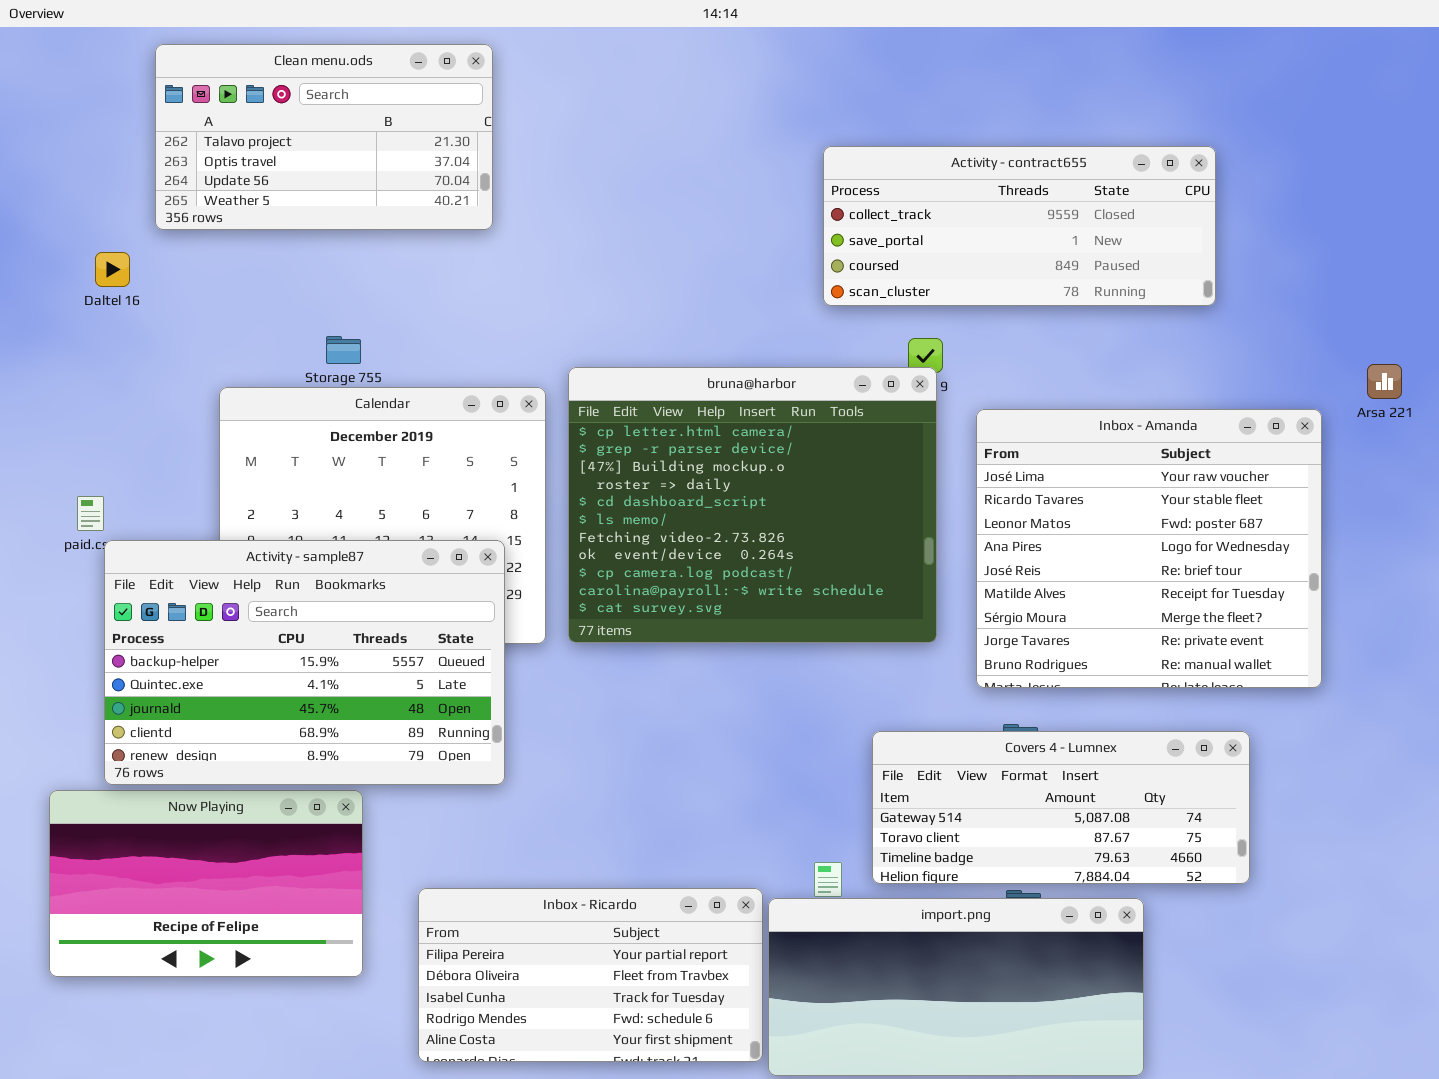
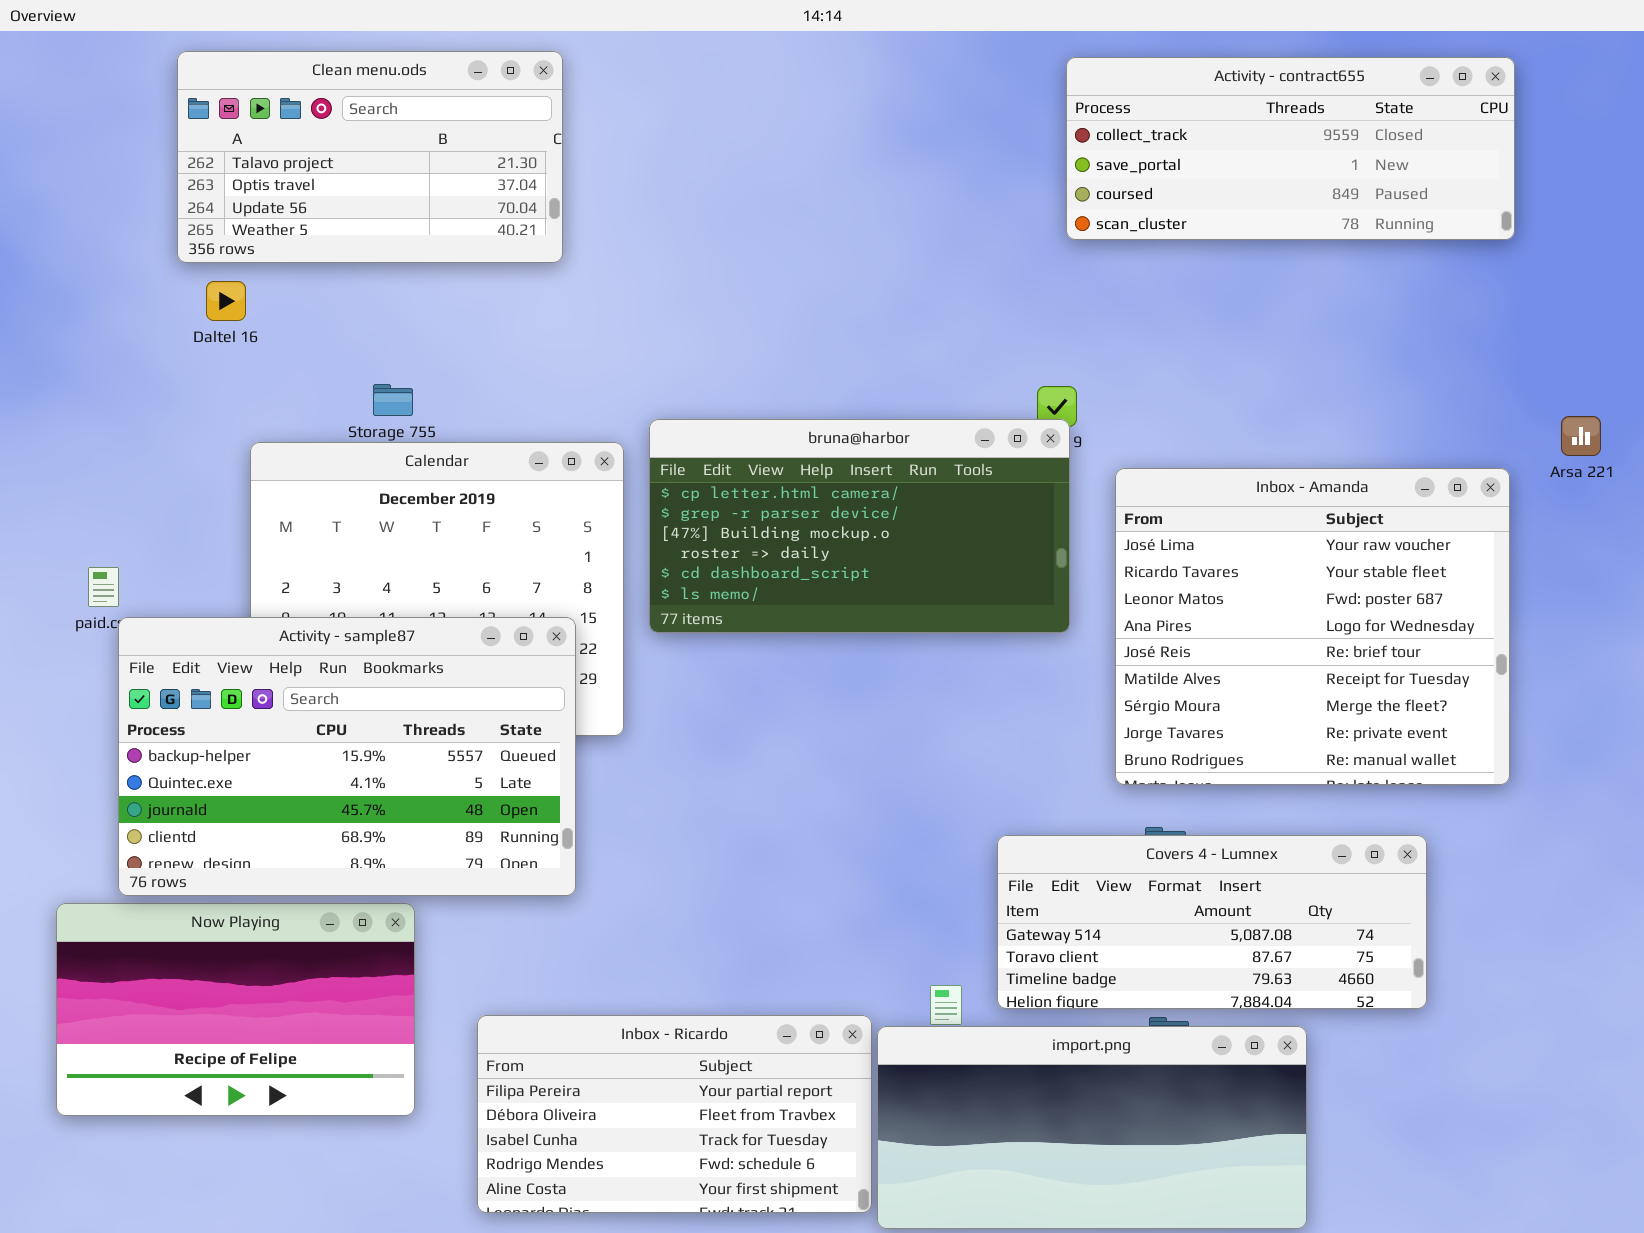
Activity - contract655: [823,146,1216,306] -> [1066,57,1515,240], moved
Daltel 16: [95,252,130,287] -> [206,281,246,321], moved
bruna@harbor: [568,367,937,643] -> [649,419,1070,633], resized

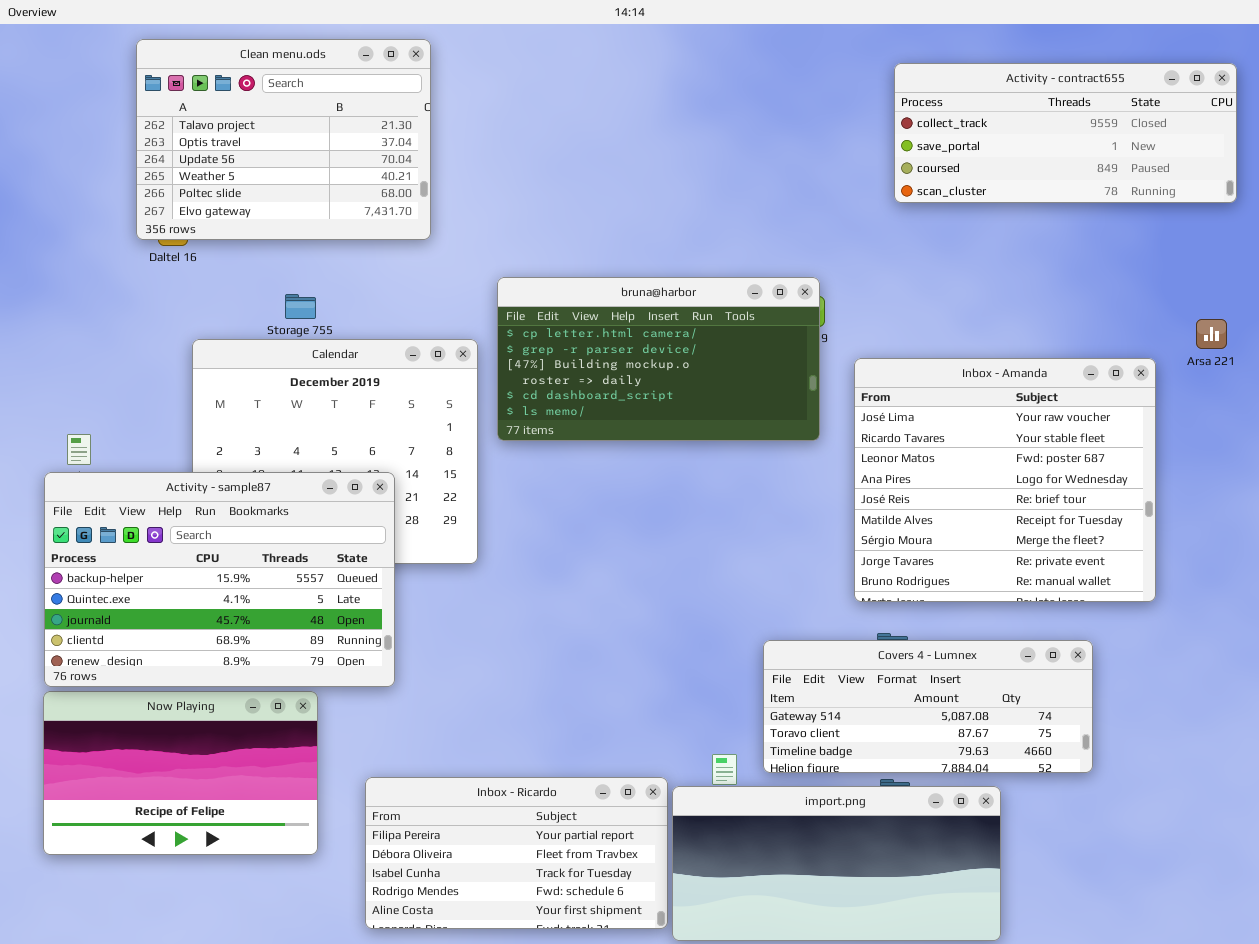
Clean menu.ods: [177,51,563,263] -> [136,39,431,240], resized
Activity - contract655: [1066,57,1515,240] -> [894,63,1237,203], moved
bruna@harbor: [649,419,1070,633] -> [497,277,820,441], moved
Activity - sample87: [118,617,576,896] -> [44,472,395,687], moved

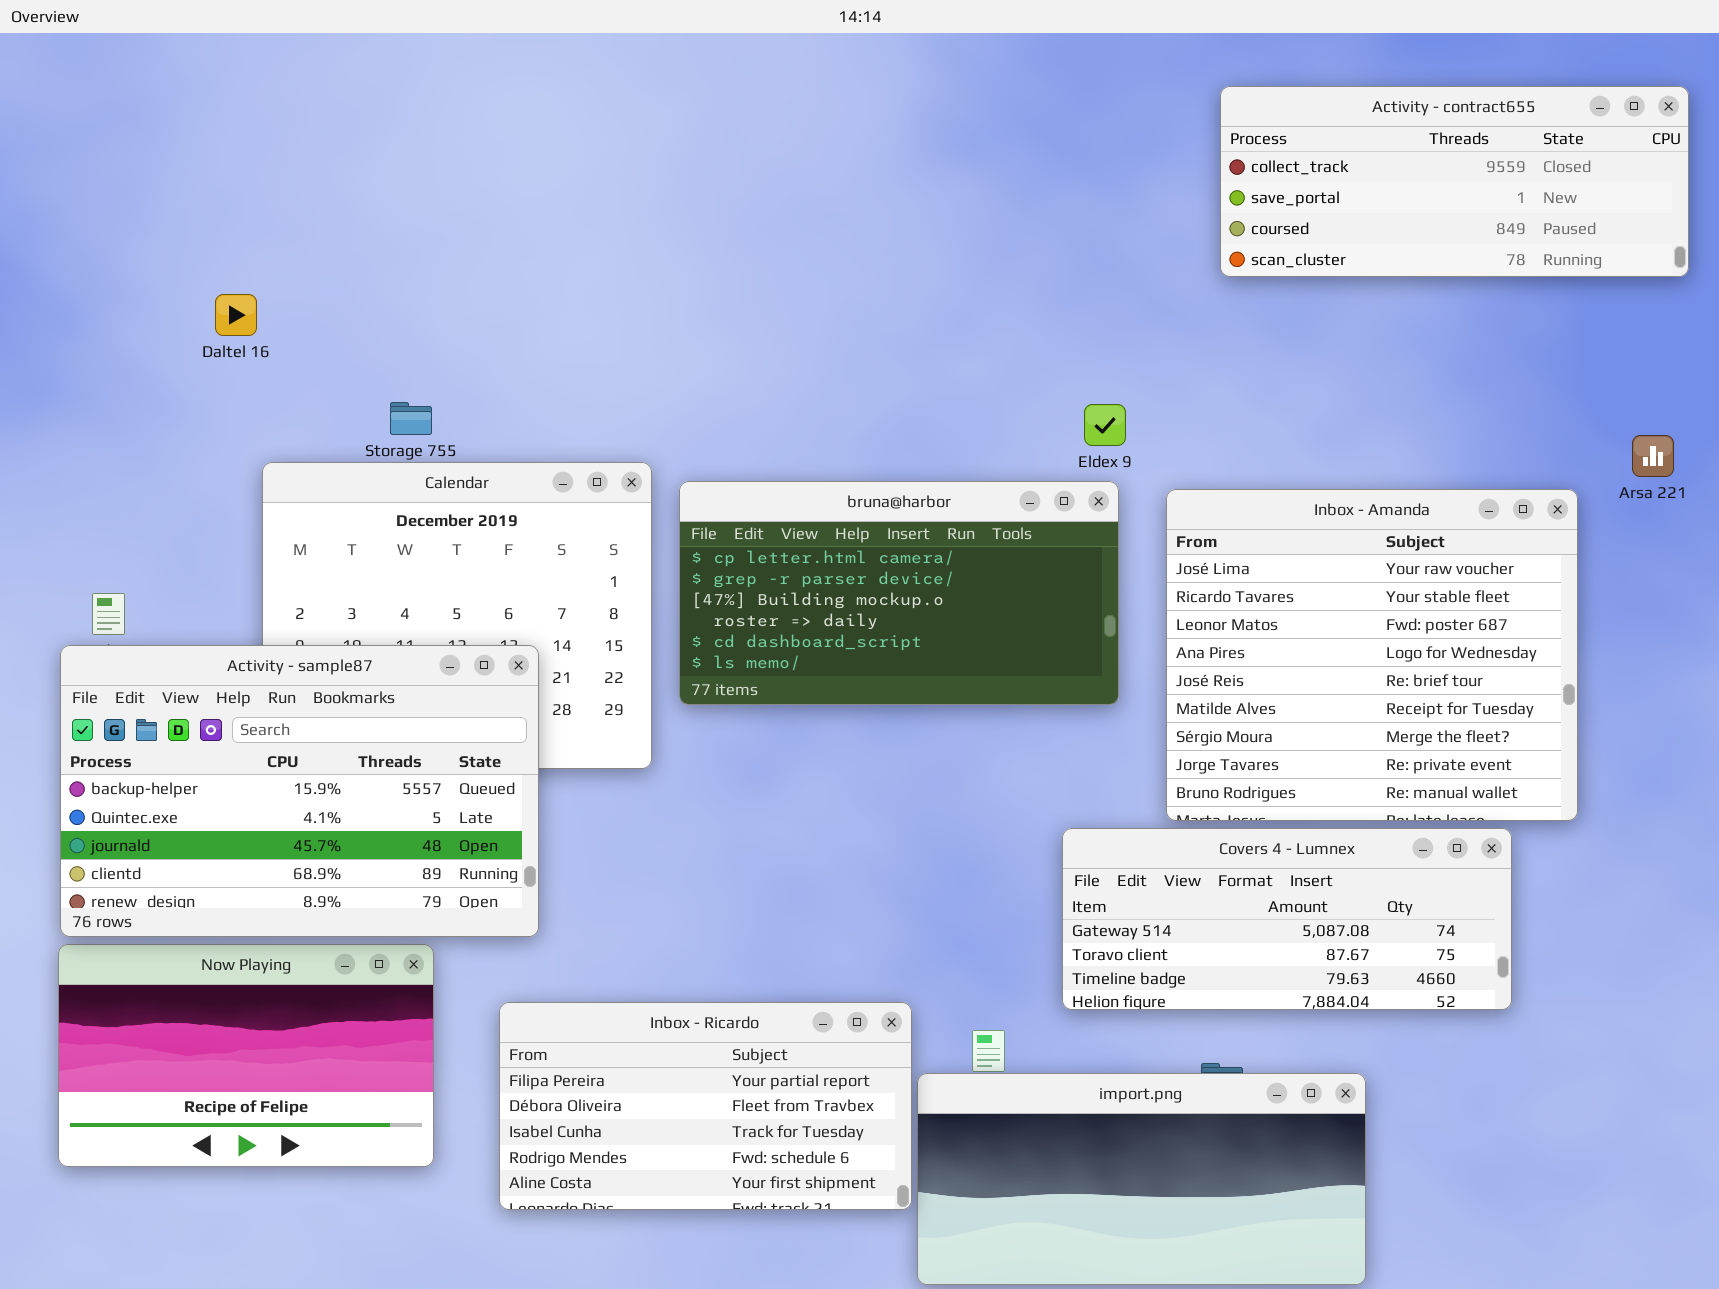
Clean menu.ods: [136,39,431,240] -> none, closed
bruna@harbor: [497,277,820,441] -> [679,481,1119,705], moved
Covers 4 - Lumnex: [763,640,1093,773] -> [1062,828,1512,1010], moved
Inbox - Ricardo: [365,777,668,929] -> [499,1002,912,1210], moved

